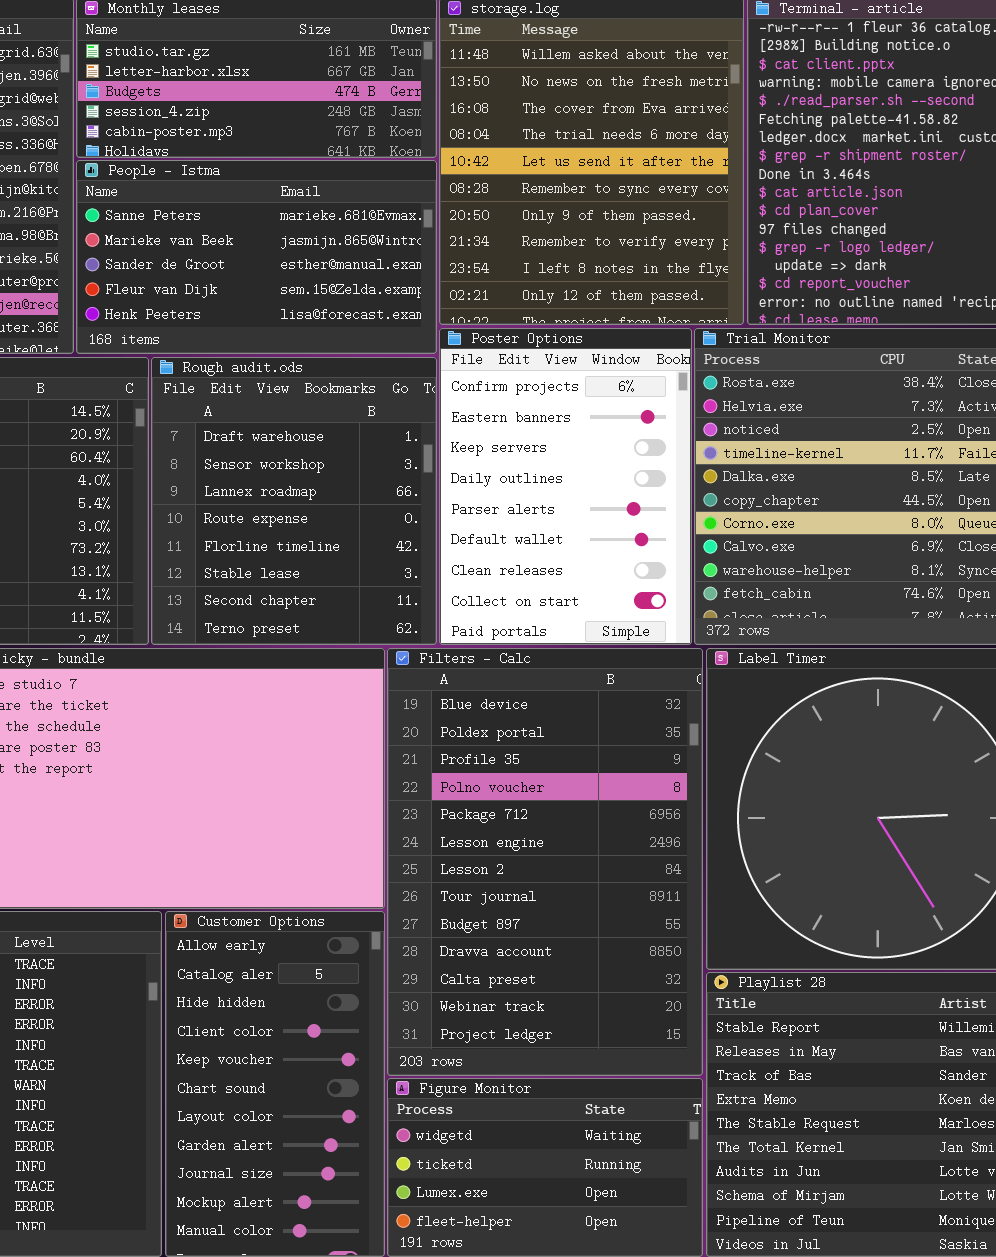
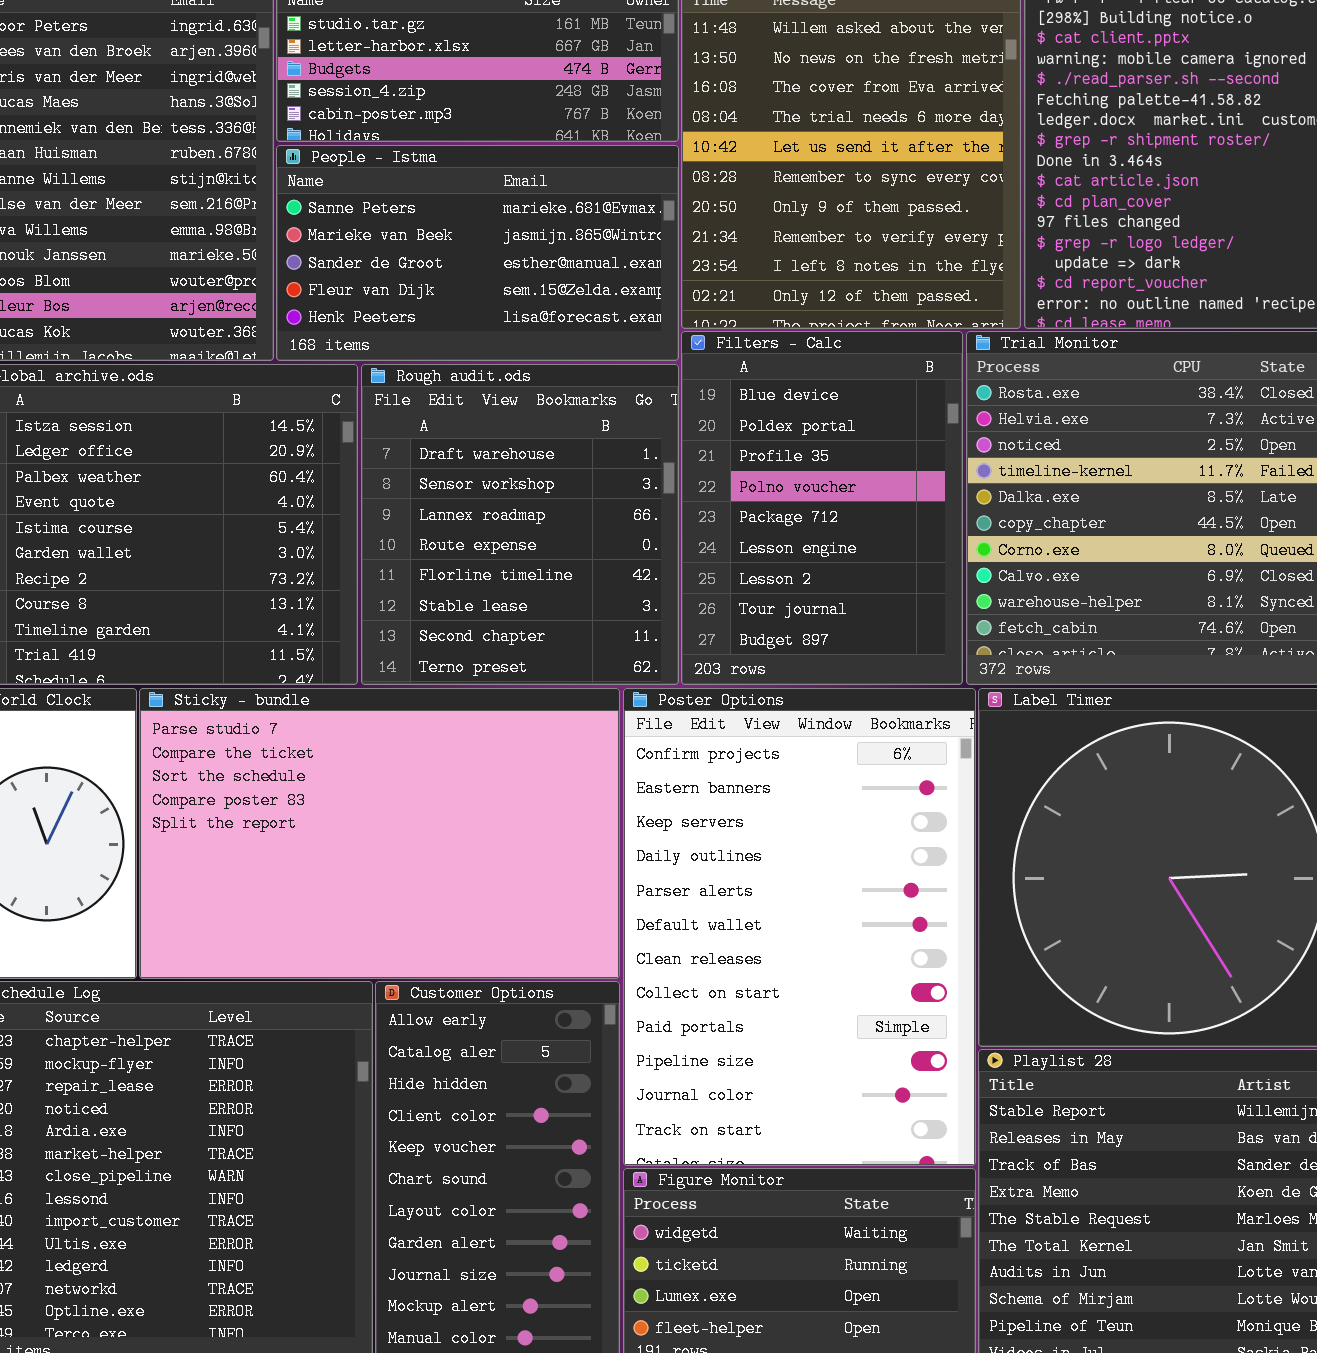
Poster Options: [439,328,692,645] -> [623,688,976,1166], moved, resized
Filters - Calc: [387,648,703,1076] -> [681,331,963,685], moved, resized

